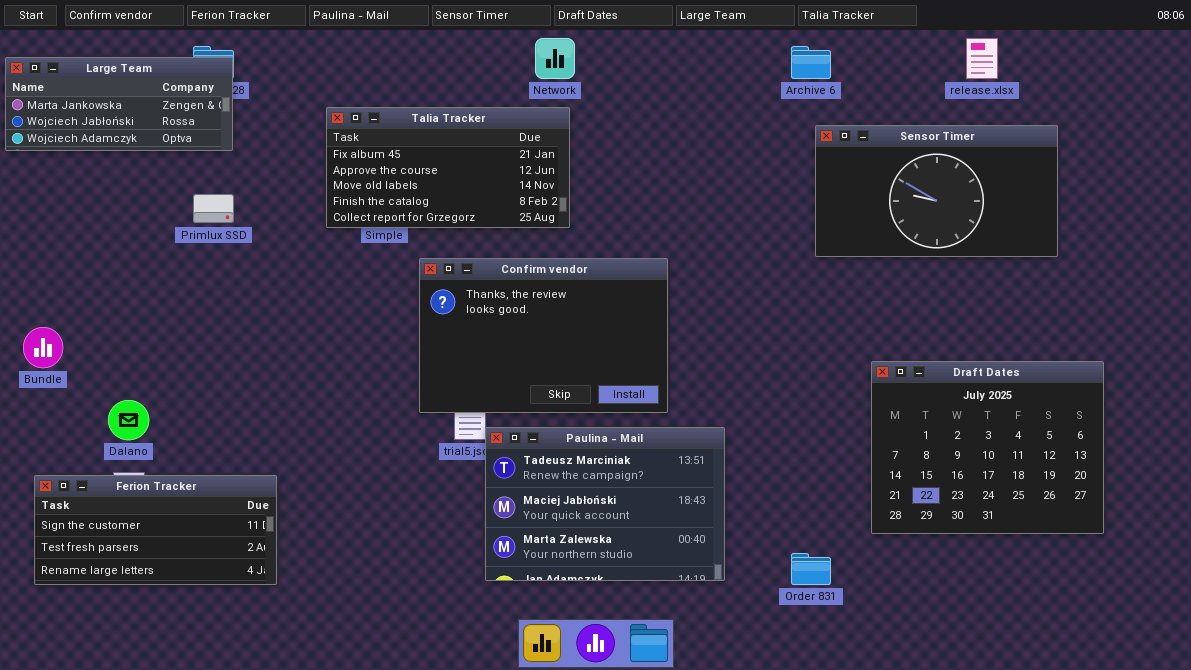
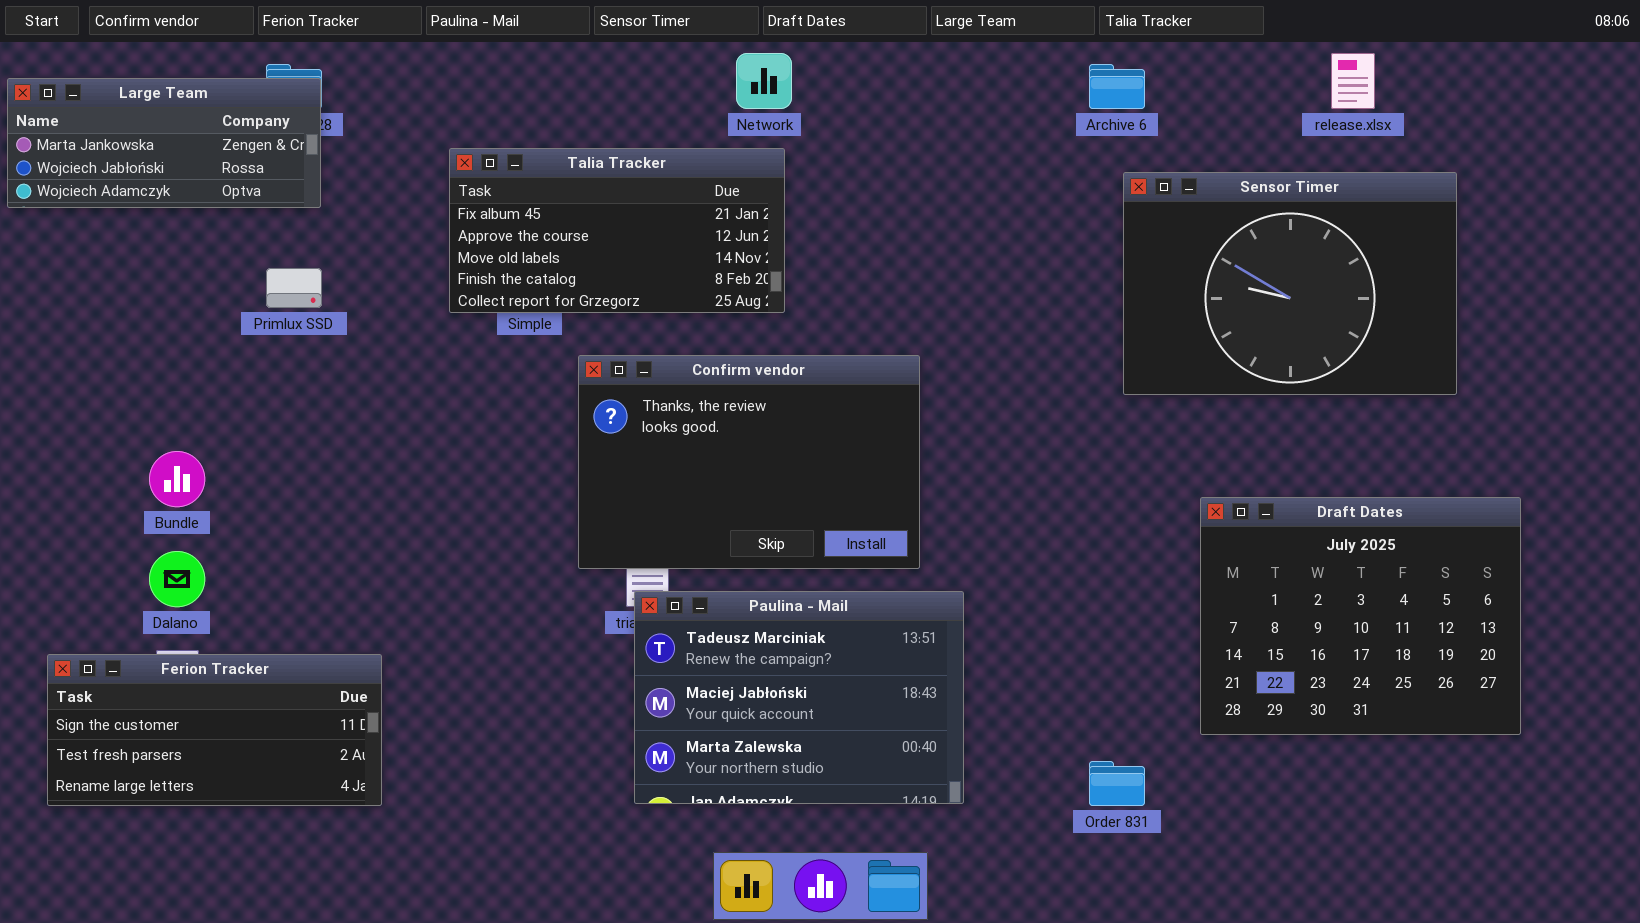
Sensor Timer: [815,125,1058,257] -> [1123,172,1457,395], resized
Bundle: [23,327,63,368] -> [149,451,205,507], moved
Paulina - Mail: [485,427,725,581] -> [634,591,964,804], moved

